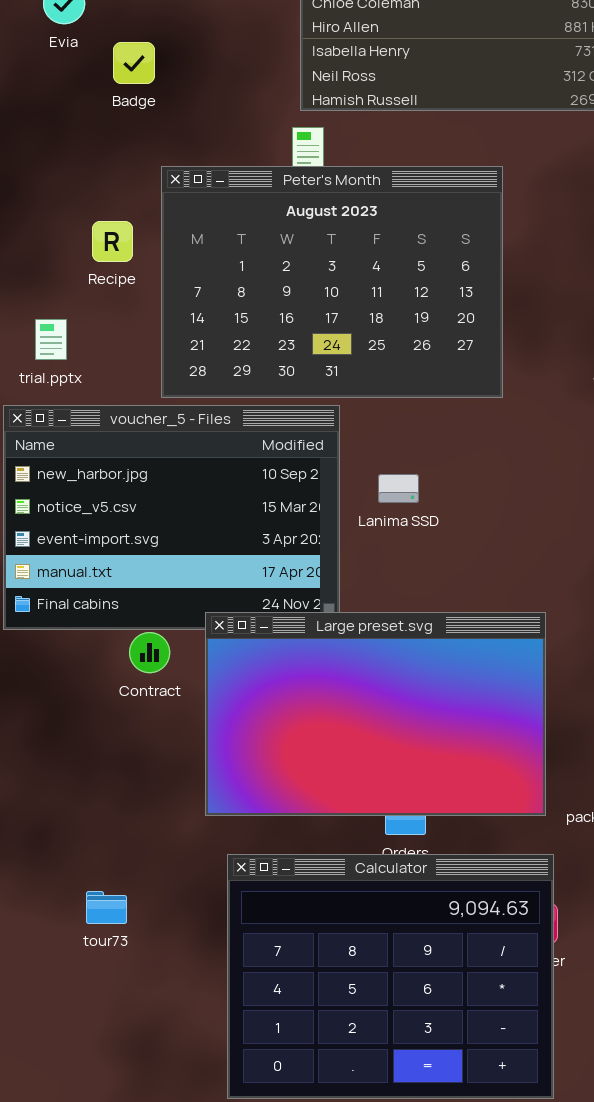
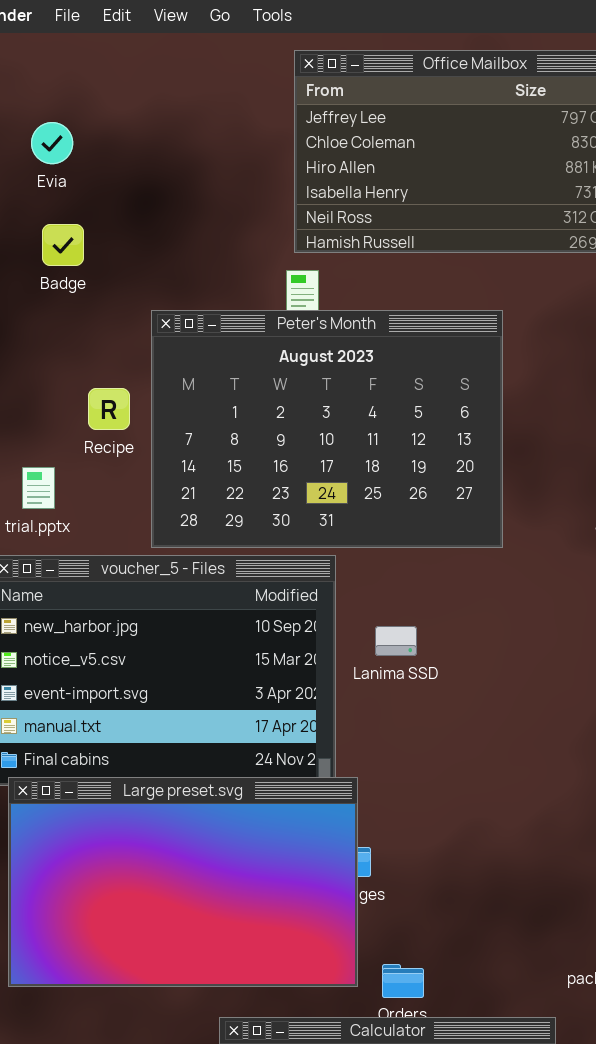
Badge: [113,42,155,84] -> [42,224,84,266], moved
Recipe: [92,221,133,262] -> [88,388,130,430], moved
Large preset.svg: [205,612,546,816] -> [8,777,358,987], moved

